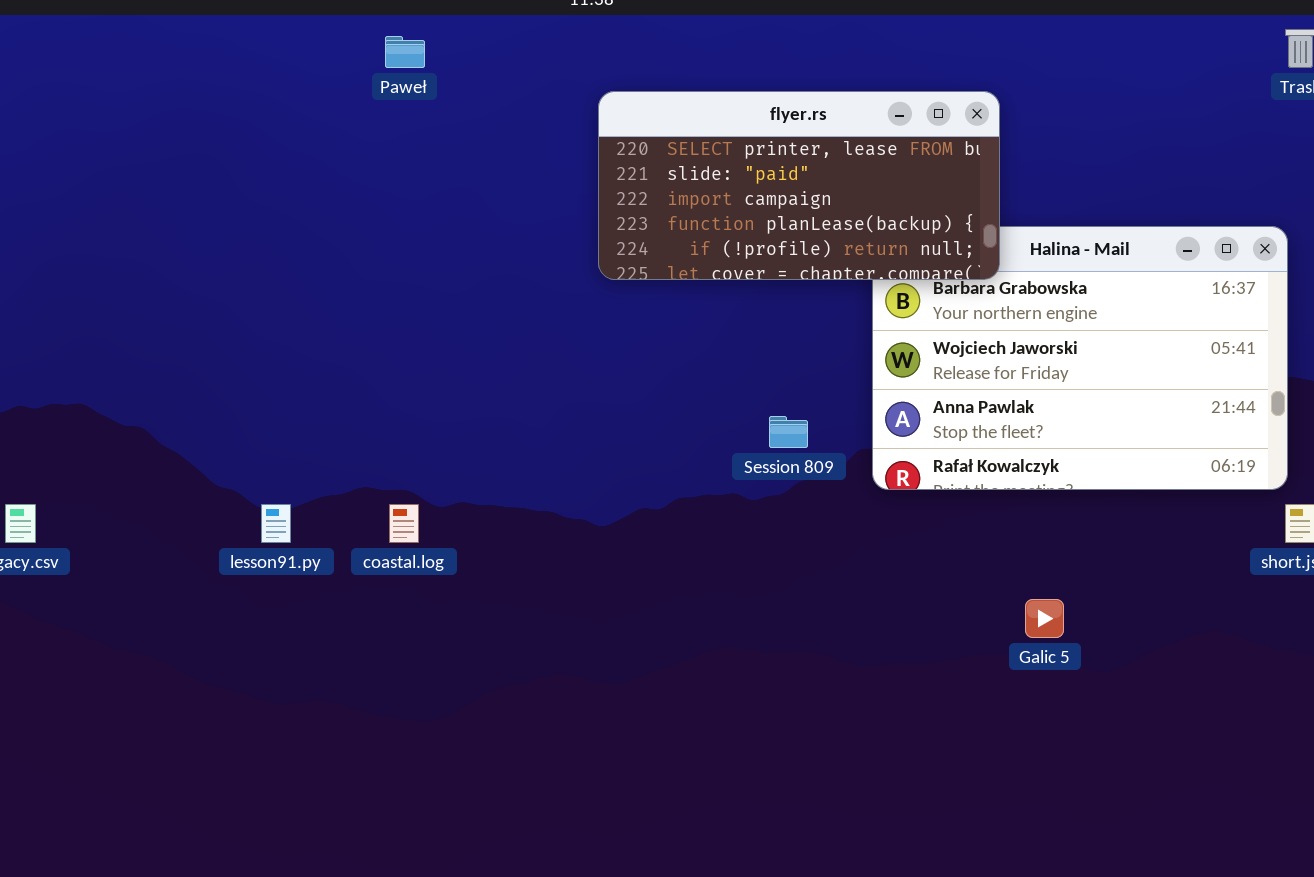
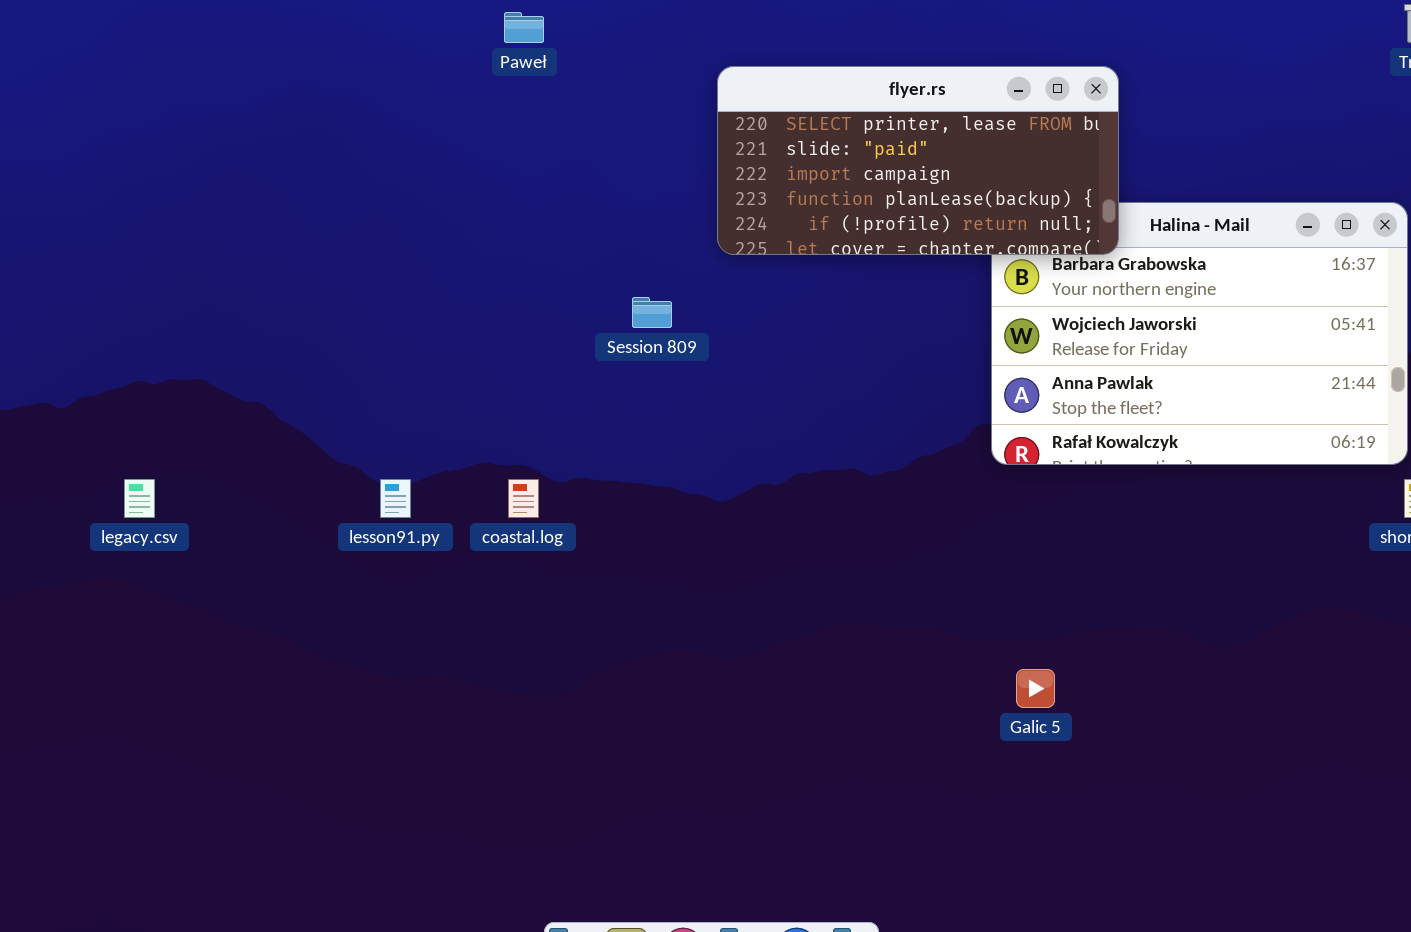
Session 809: [769,416,808,448] -> [632,297,672,328], moved
Galic 5: [1025,599,1064,638] -> [1016,669,1055,708], moved

